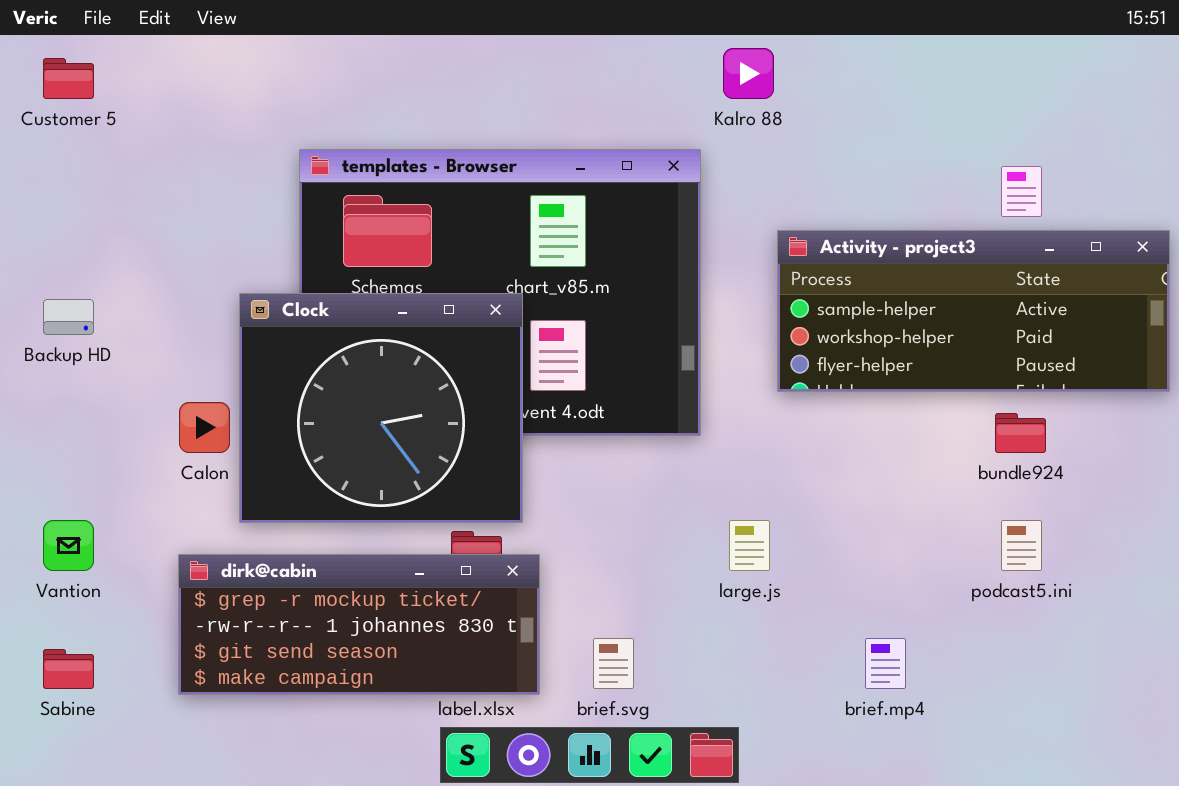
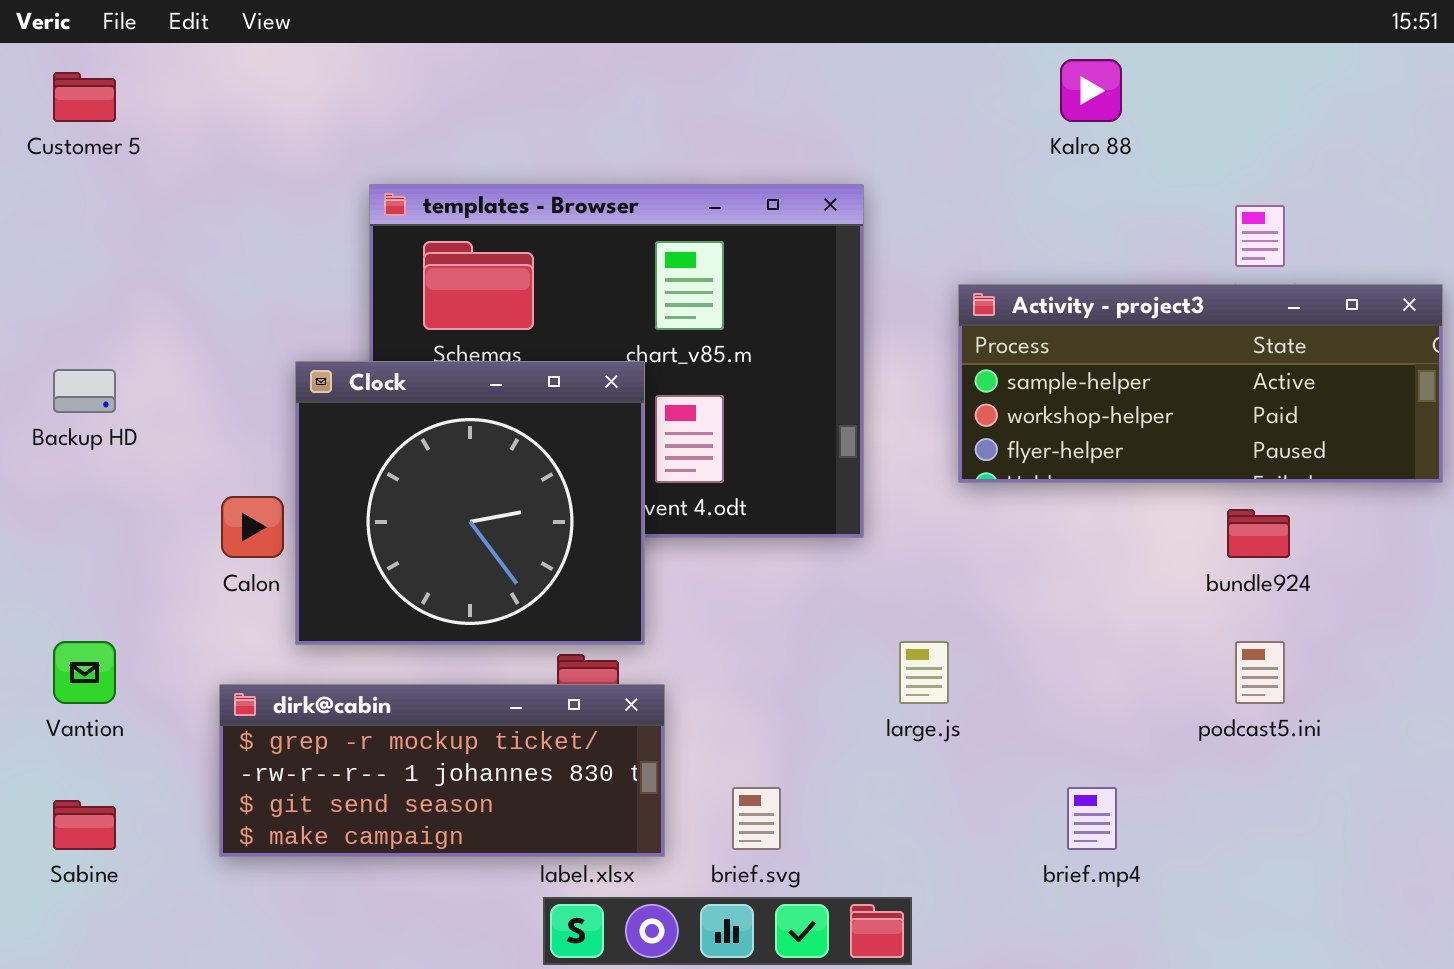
Kalro 88: [723,48,774,99] -> [1060,59,1122,122], moved

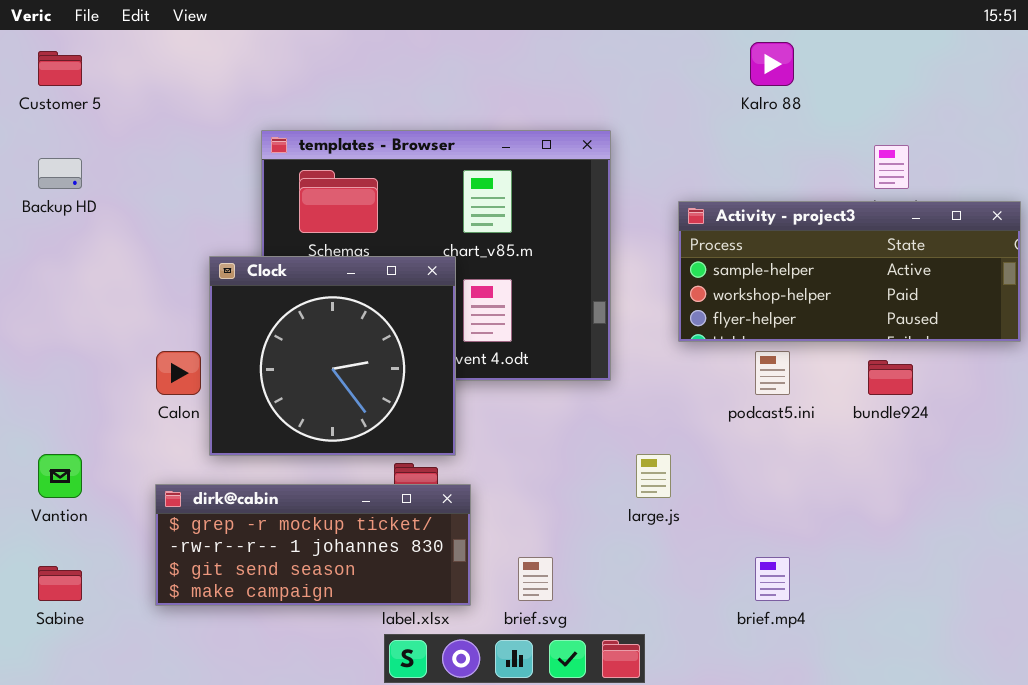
Backup HD: [53,369,116,413] -> [38,158,82,189], moved
podcast5.ini: [1235,641,1285,704] -> [755,351,790,395], moved

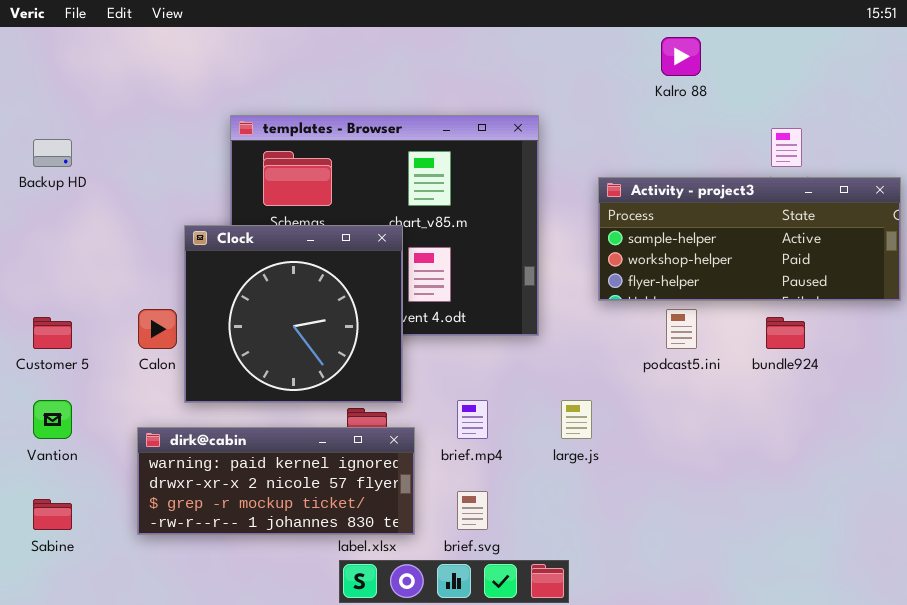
Customer 5: [38,51,82,86] -> [33,317,72,349], moved
dirk@cabin: [155,484,471,606] -> [137,427,415,535], scrolled up 2 rows
brief.mp4: [755,557,790,601] -> [457,400,488,439], moved

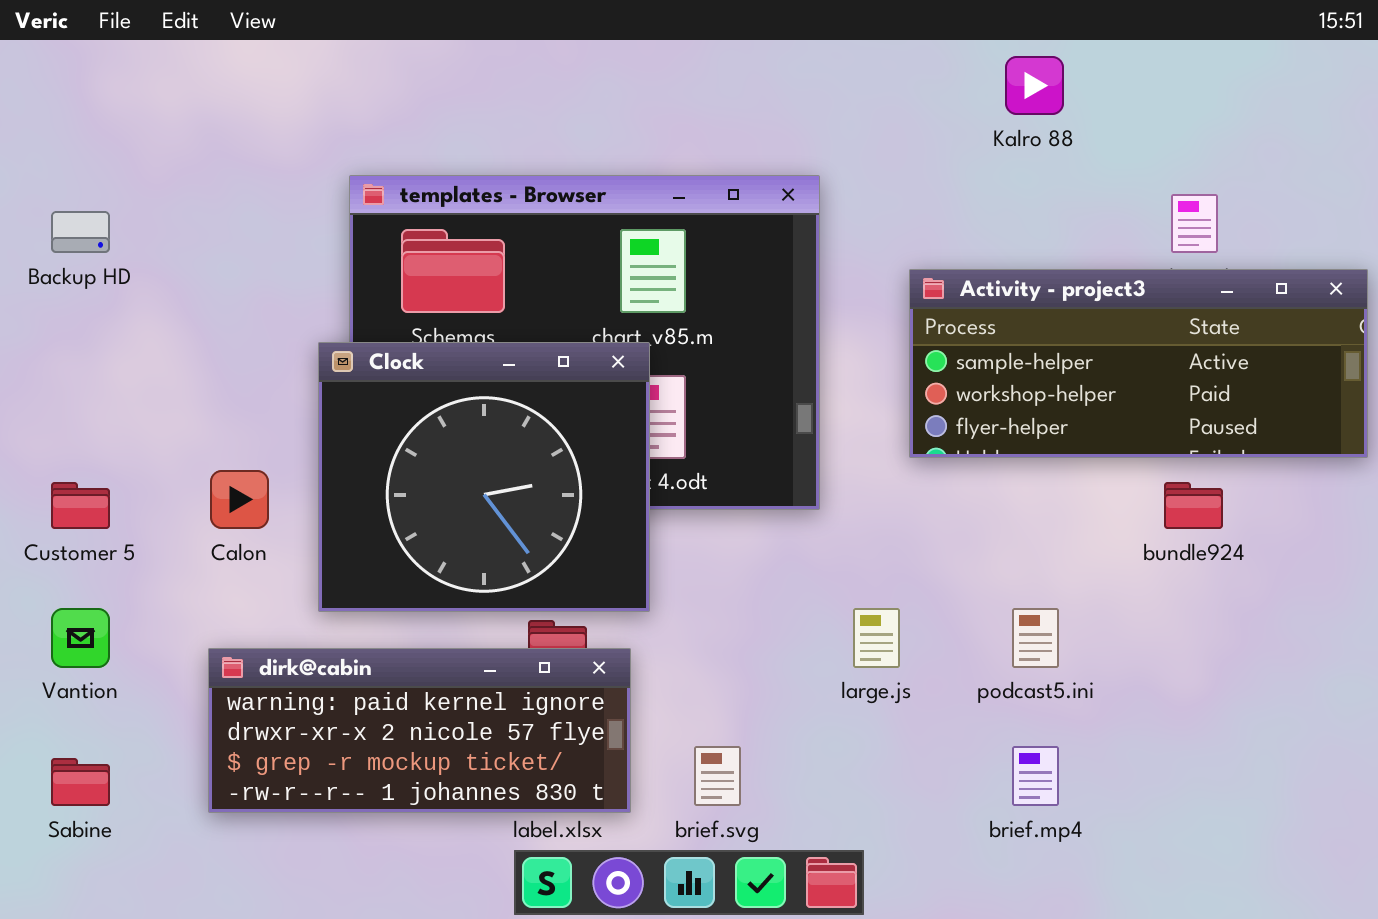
Clock: [184,225,403,403] -> [318,342,650,612], moved
podcast5.ini: [666,309,697,349] -> [1012,608,1059,668], moved
brief.mp4: [457,400,488,439] -> [1012,746,1059,806], moved

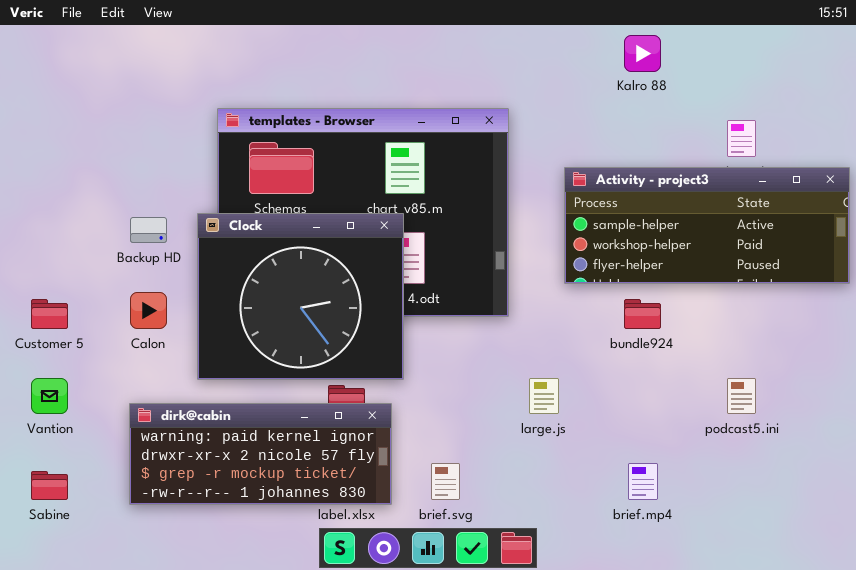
Backup HD: [51,211,110,253] -> [130,217,167,243], moved
bundle924: [1164,482,1223,529] -> [624,299,661,329], moved
podcast5.ini: [1012,608,1059,668] -> [727,378,756,414], moved

